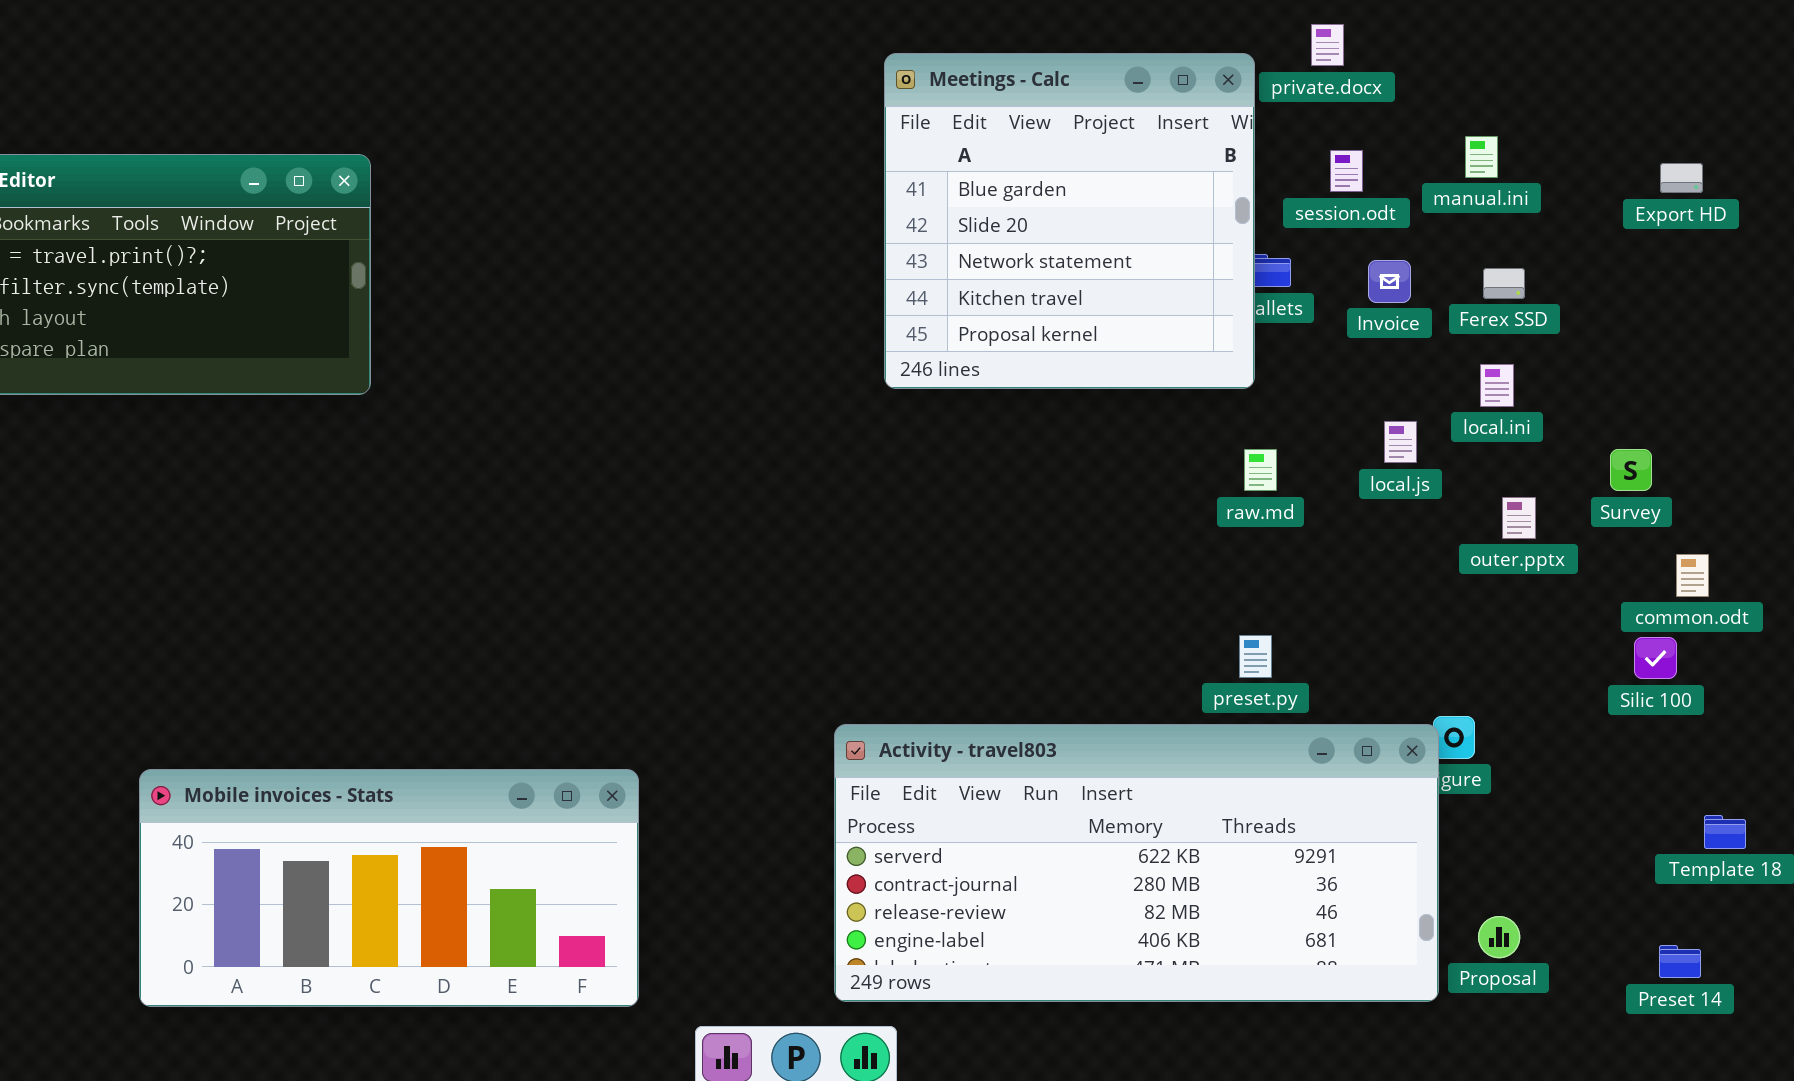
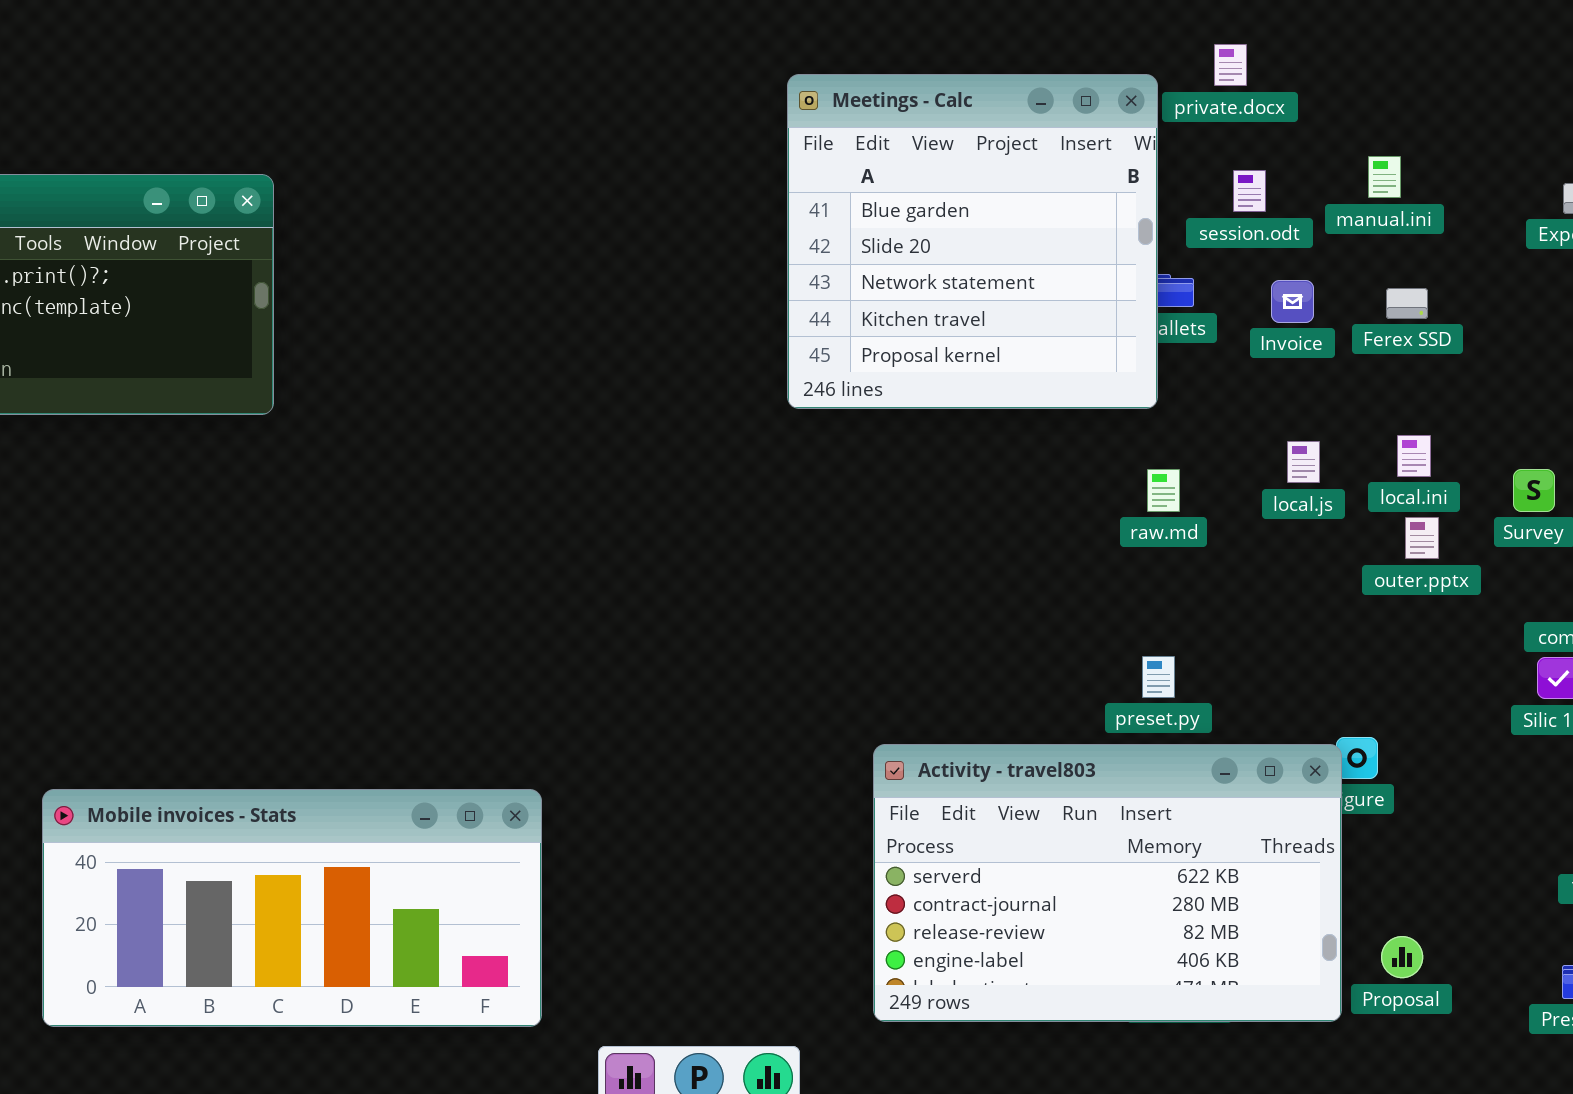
local.ini: [1480,364,1514,407] -> [1397,435,1431,477], moved
Activity - travel803: [834,724,1439,1002] -> [873,744,1342,1022], resized

